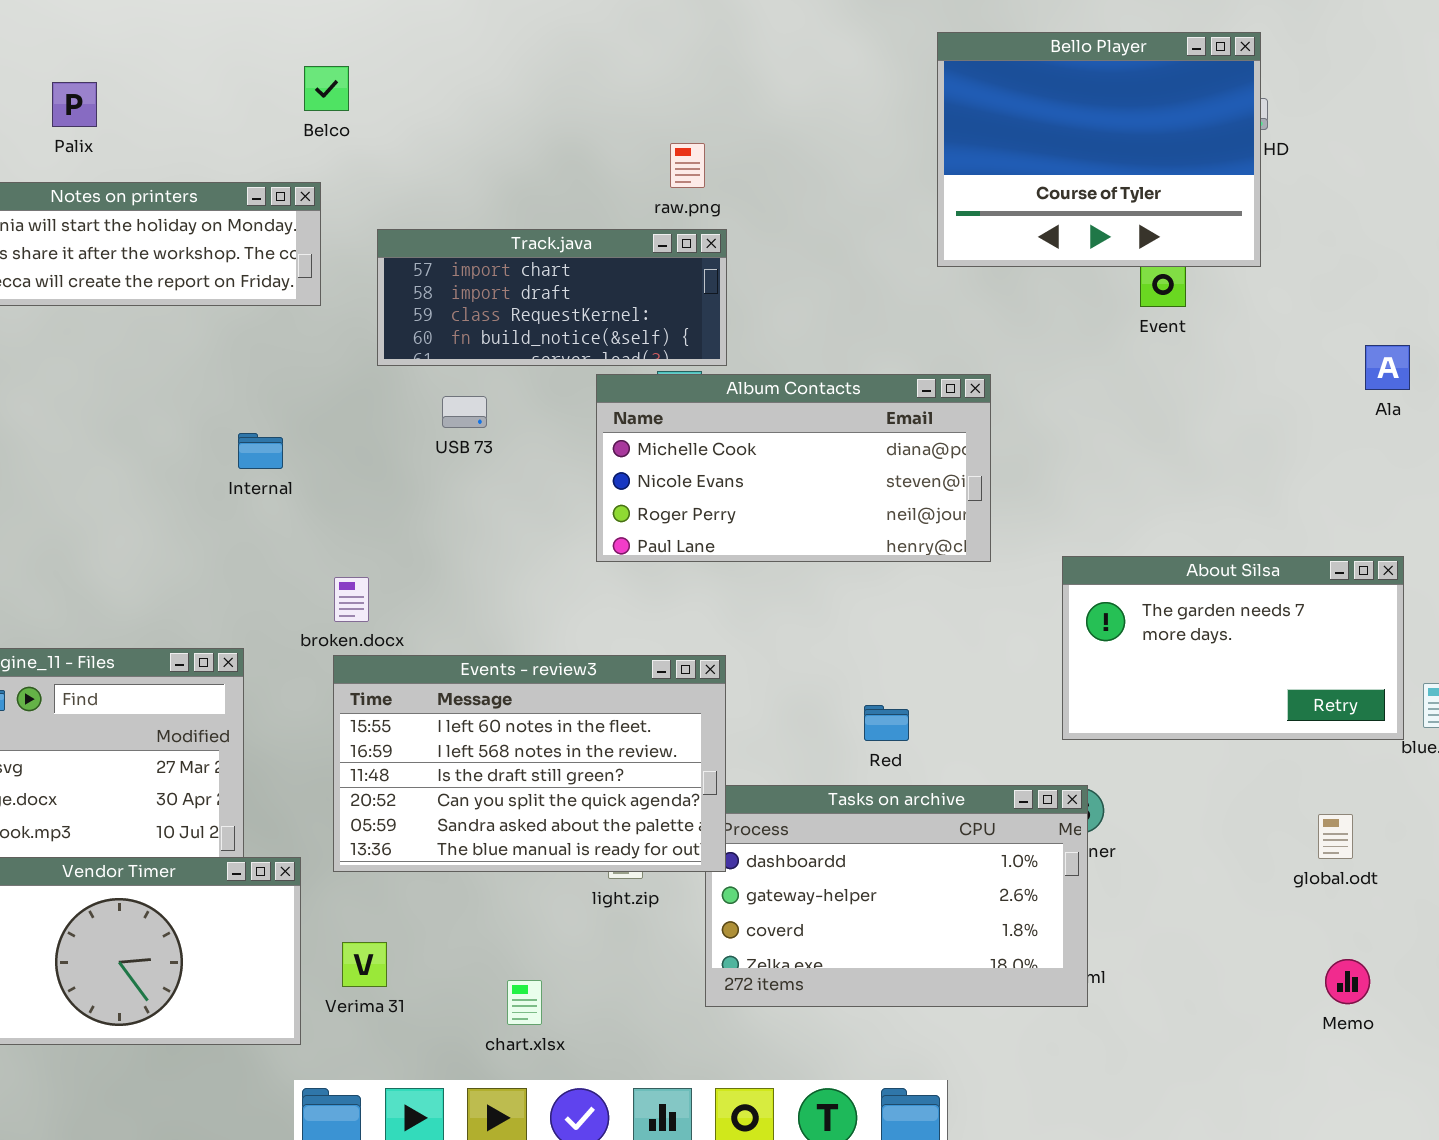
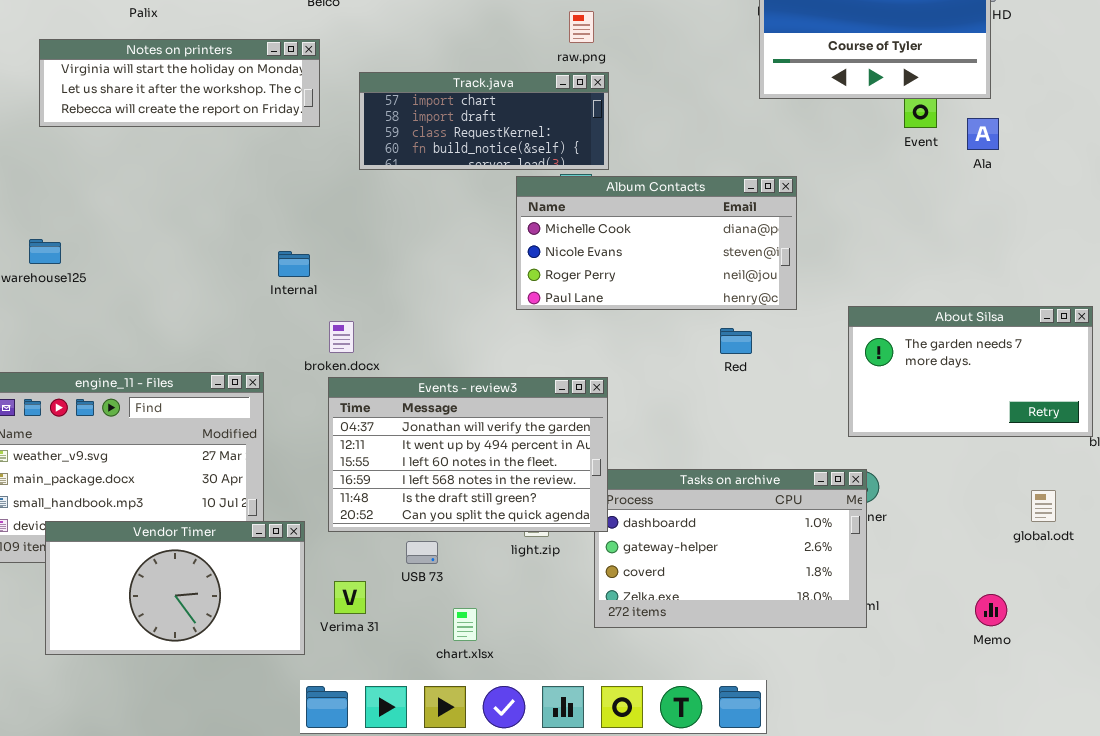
Ala: [1365,345,1410,390] -> [967,118,999,150], moved
USB 73: [442,396,487,428] -> [406,541,438,564], moved
Internal: [238,433,283,469] -> [278,251,310,277], moved
Events - review3: [333,655,726,872] -> [328,377,608,532], scrolled up 2 rows
Red: [864,705,909,741] -> [720,328,752,354], moved
Memo: [1325,959,1370,1004] -> [975,594,1007,626], moved

